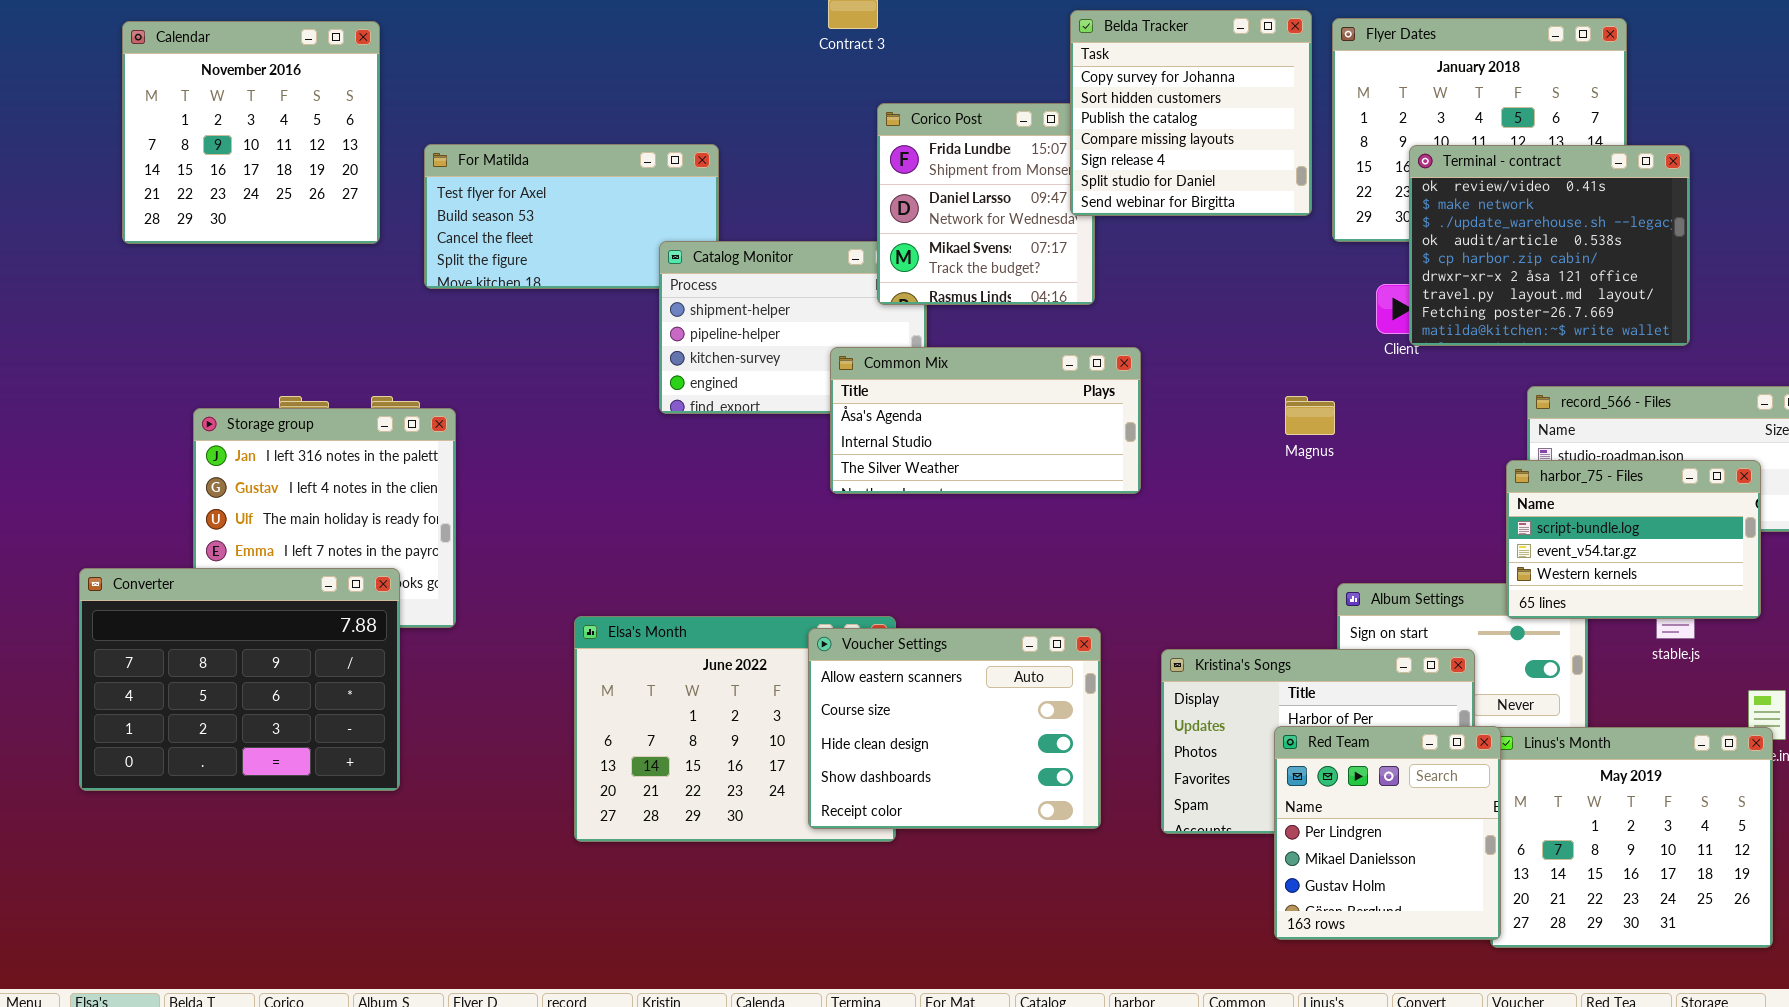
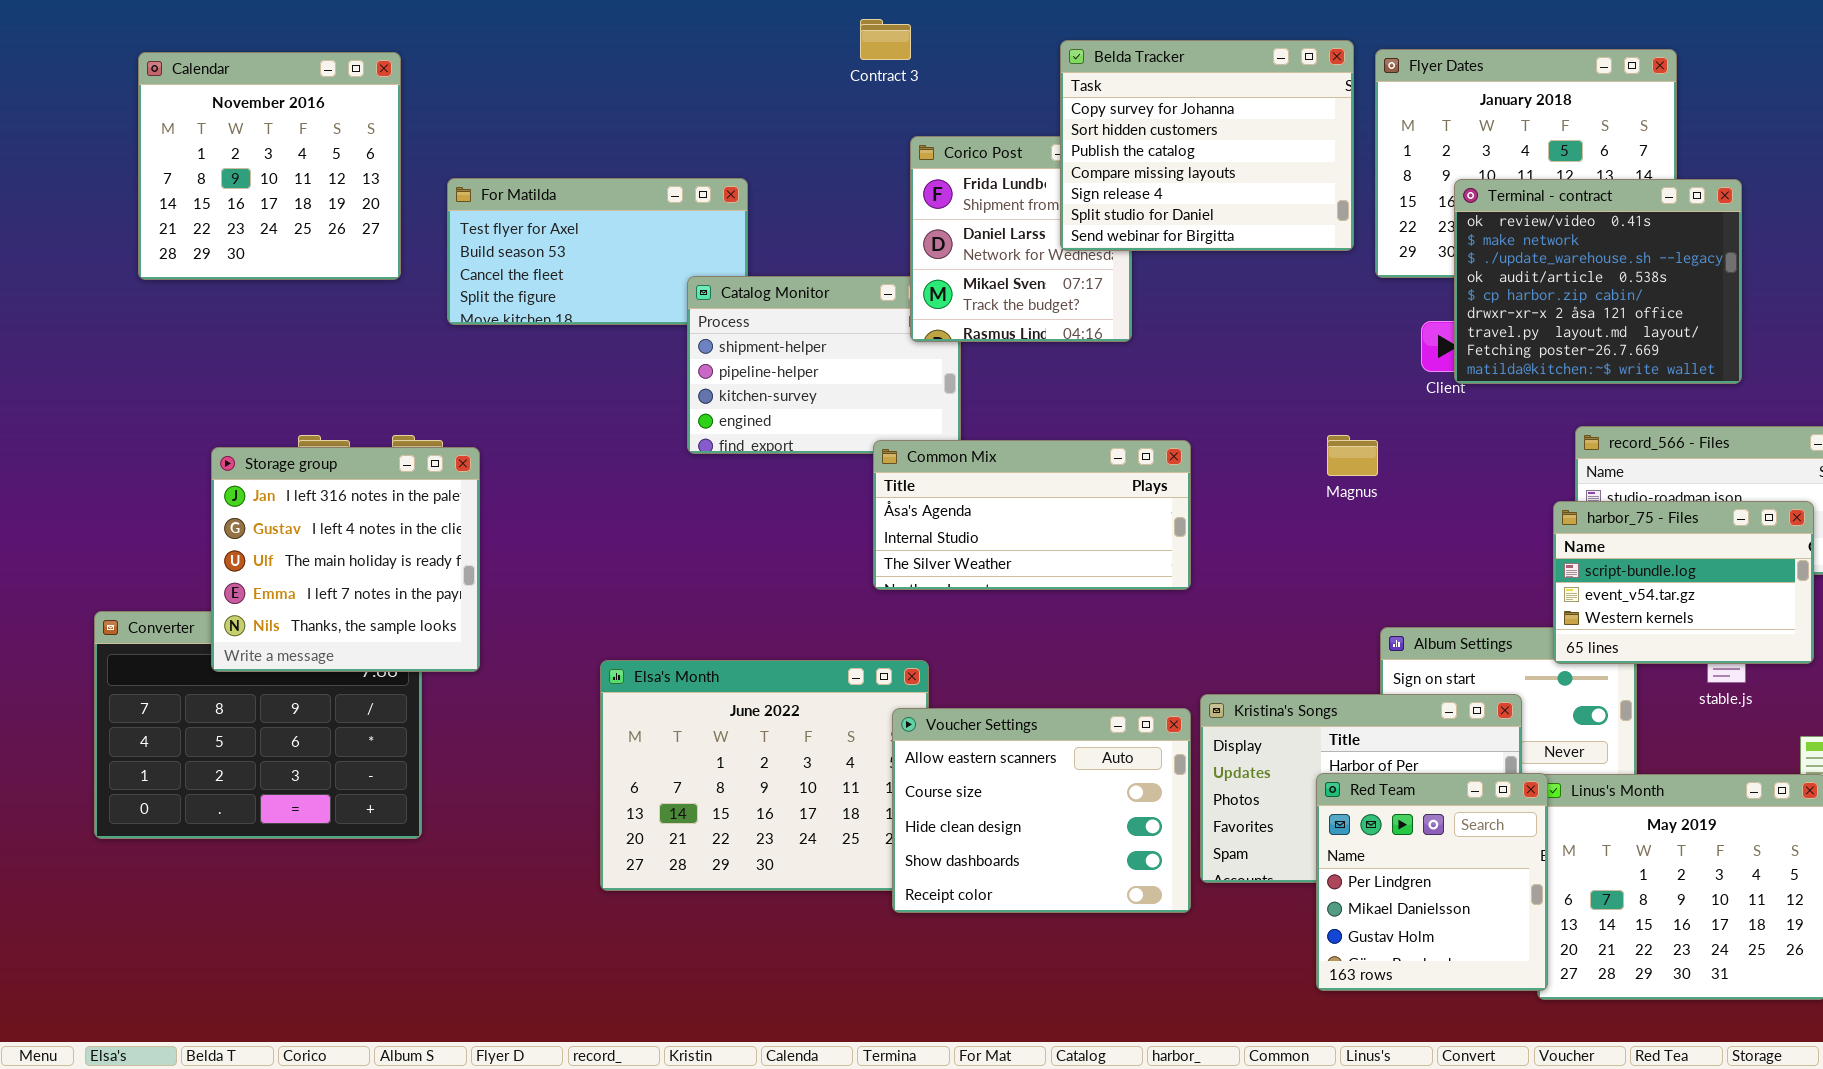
Belda Tracker: [1070,10,1312,216] -> [1060,40,1354,251], resized
Common Mix: [830,347,1141,494] -> [873,440,1191,590], moved
Storage group: [193,408,456,628] -> [211,447,480,672], raised
Voucher Settings: [808,628,1101,829] -> [892,708,1191,913], moved

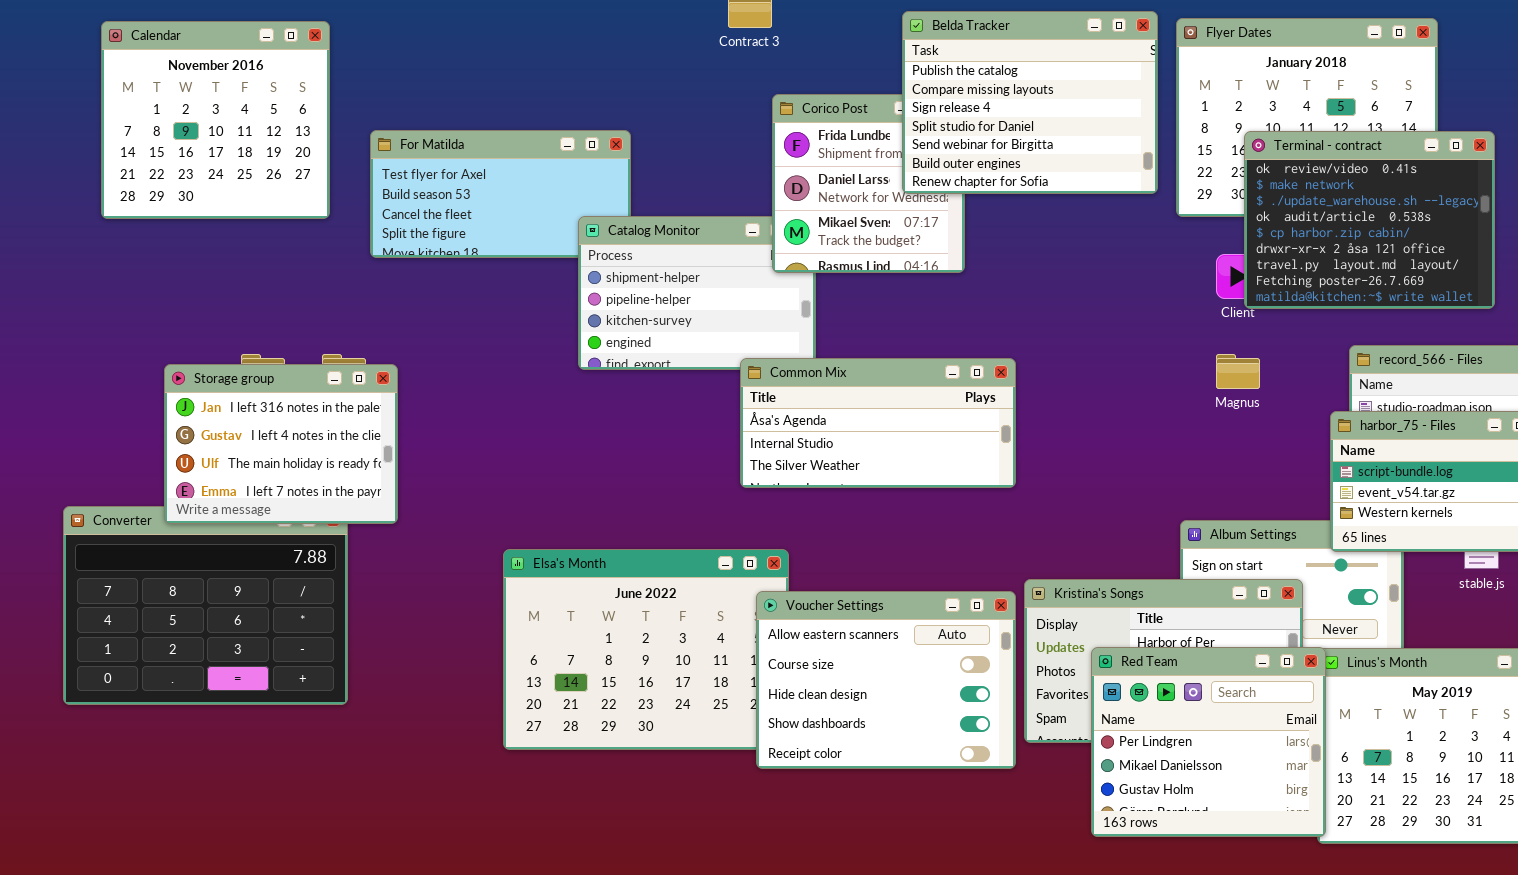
Belda Tracker: [1060,40,1354,251] -> [902,11,1158,194], scrolled down 2 rows
Magnus: [1327,435,1378,476] -> [1216,354,1260,389], moved
Storage group: [211,447,480,672] -> [164,364,398,524], resized
Red Team: [1316,773,1548,991] -> [1091,647,1326,837], resized

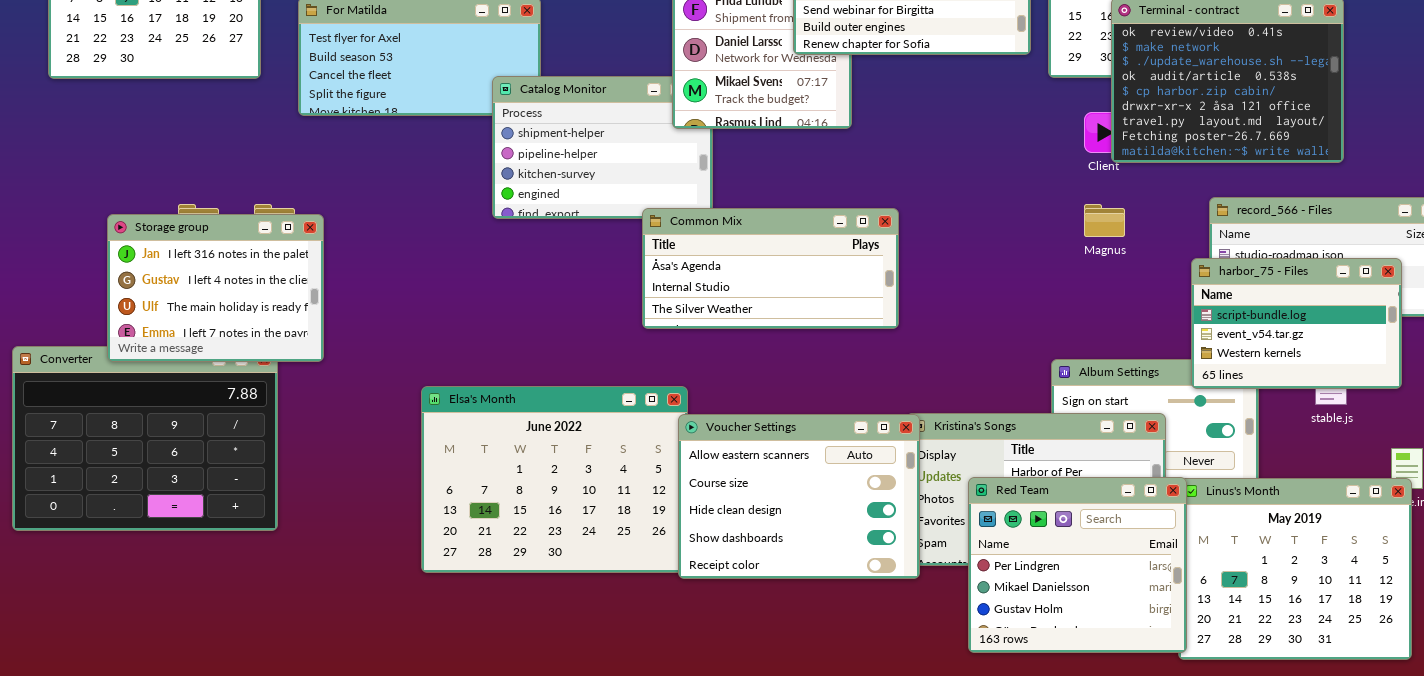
Voucher Settings: [756,591,1016,769] -> [678,414,920,579], moved

